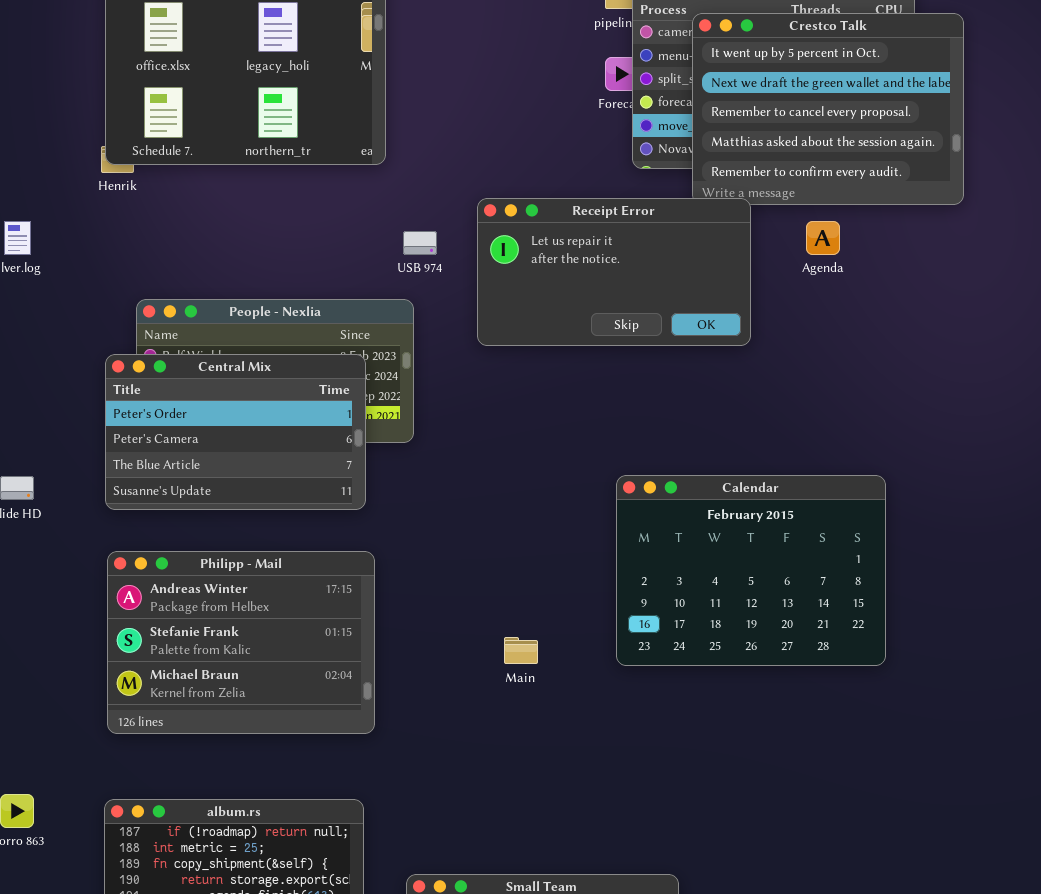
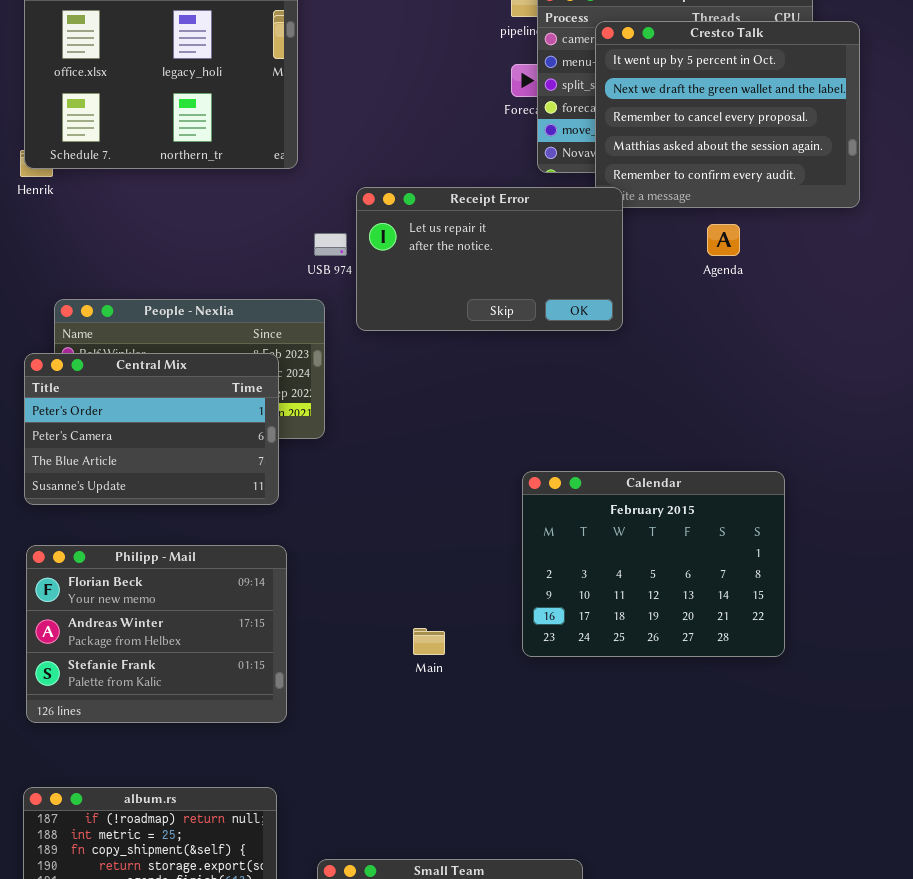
Receipt Error: [477,198,751,346] -> [356,187,623,331], moved
Philipp - Mail: [107,551,375,734] -> [26,545,287,723], scrolled up 1 row

